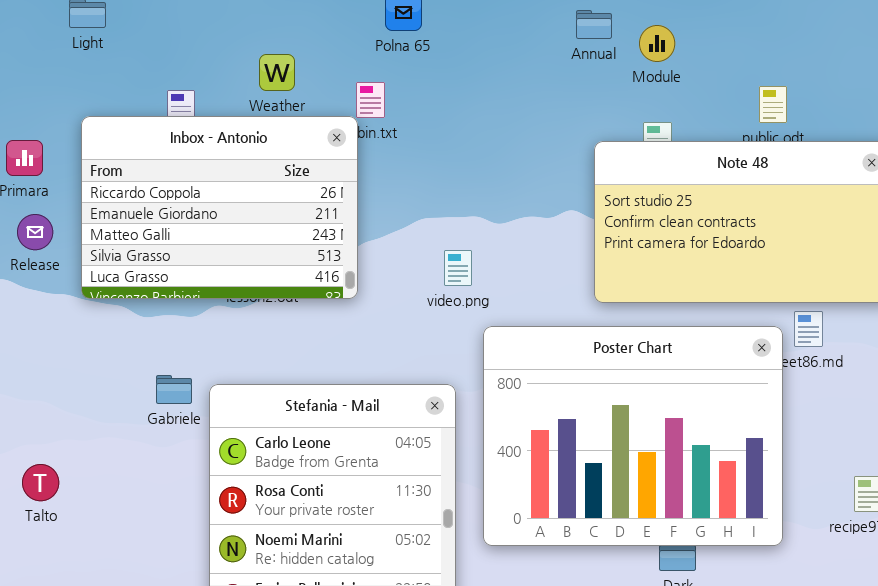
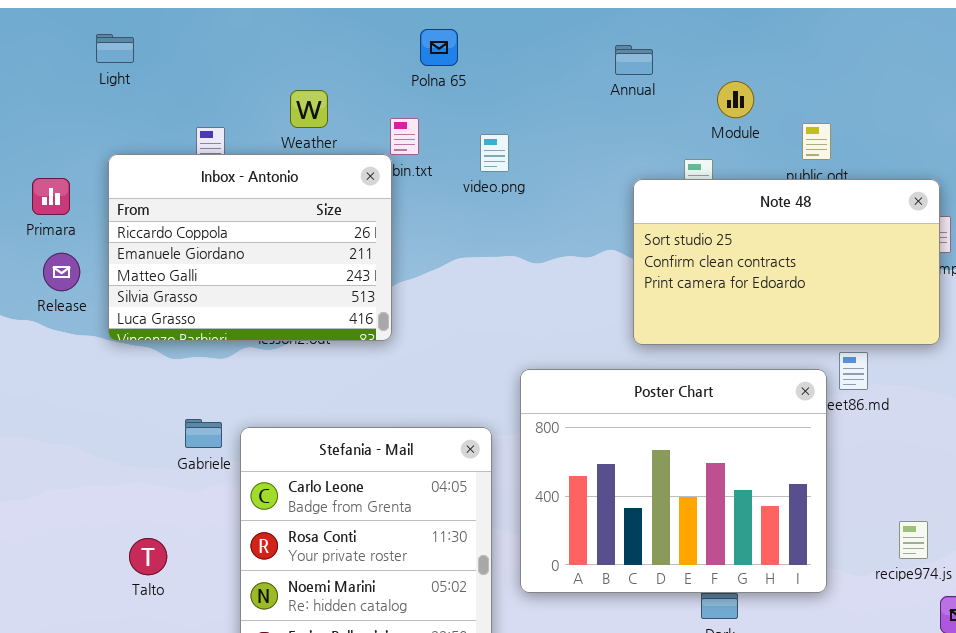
Module: [639,25,675,62] -> [717,81,754,118], moved
video.png: [444,250,472,286] -> [480,134,509,172], moved
Talto: [22,464,59,501] -> [129,538,167,575], moved

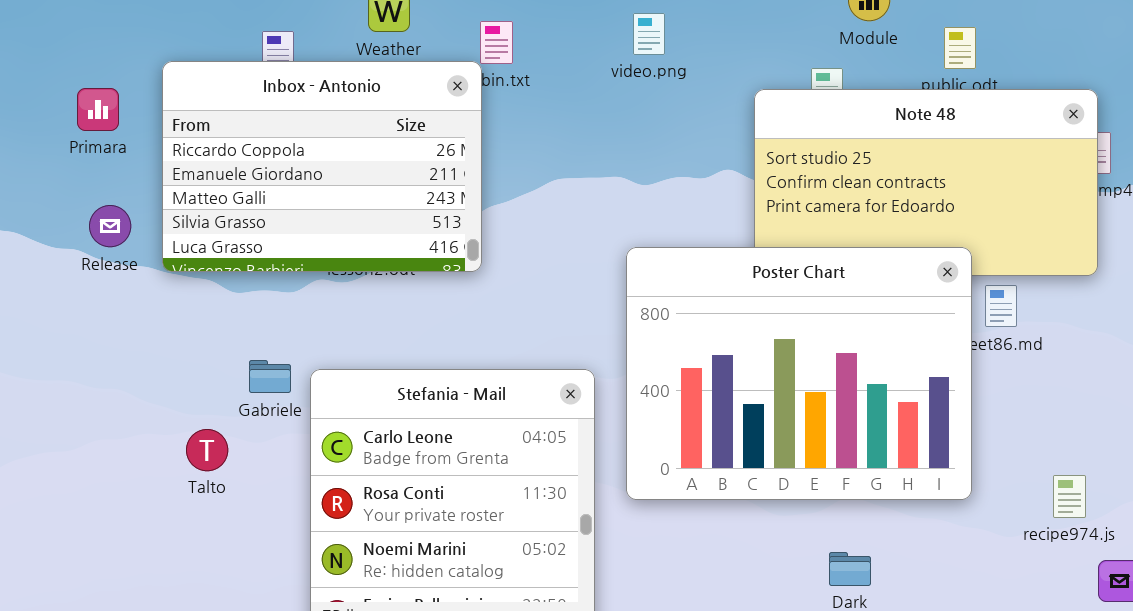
video.png: [480,134,509,172] -> [633,13,665,55], moved
Release: [43,253,80,291] -> [89,205,131,247], moved
Poster Chart: [520,369,827,593] -> [626,247,972,500], moved
Talto: [129,538,167,575] -> [186,429,228,471], moved

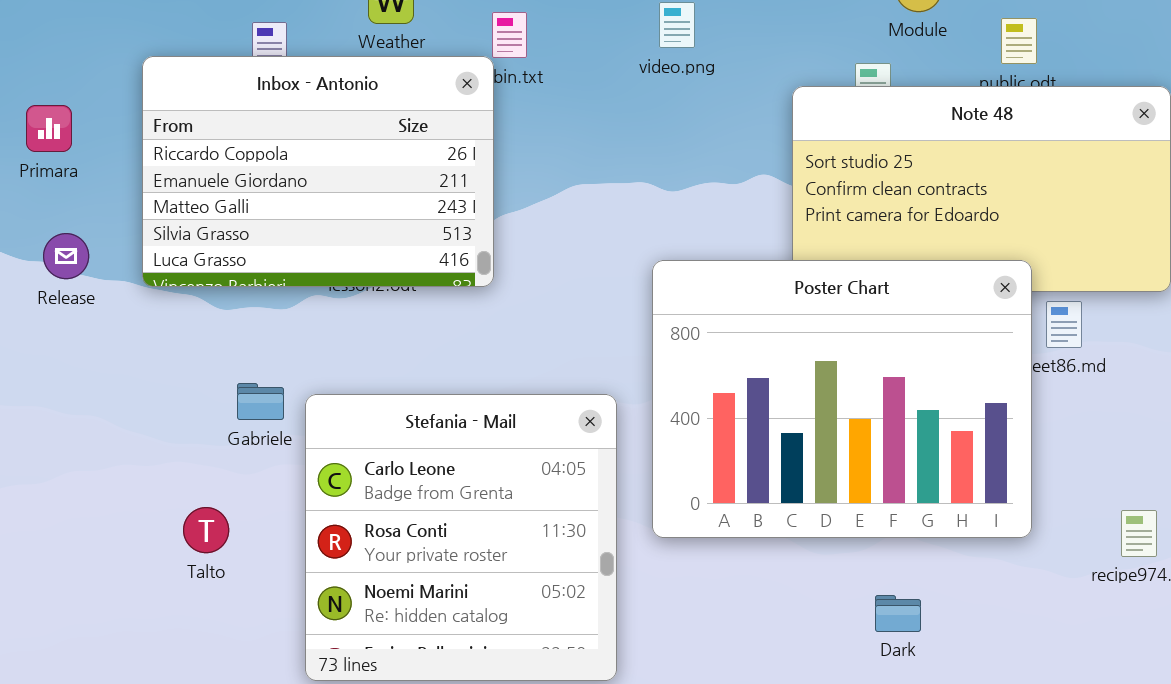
Primara: [77,88,119,131] -> [26,105,72,152], moved
Release: [89,205,131,247] -> [43,233,89,279], moved
Talto: [186,429,228,471] -> [183,507,229,553], moved

